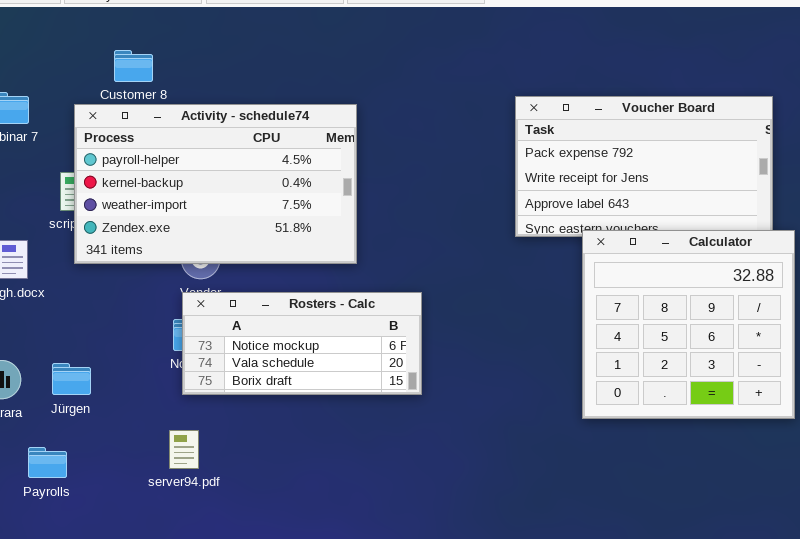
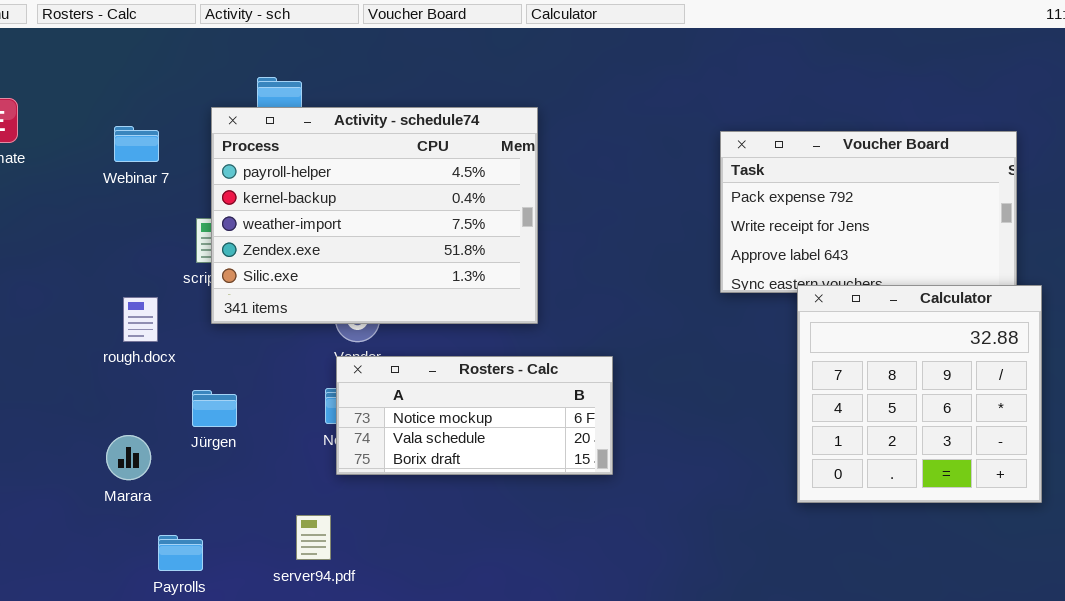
Activity - schedule74: [74,104,357,264] -> [211,107,538,324], resized
Jürgen: [52,363,91,395] -> [192,390,237,427], moved
server94.pdf: [169,430,199,469] -> [296,515,331,560], moved

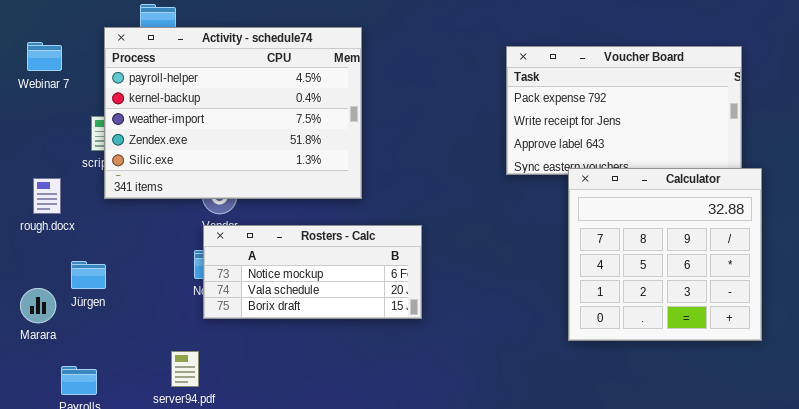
Jürgen: [192,390,237,427] -> [71,261,106,289], moved

